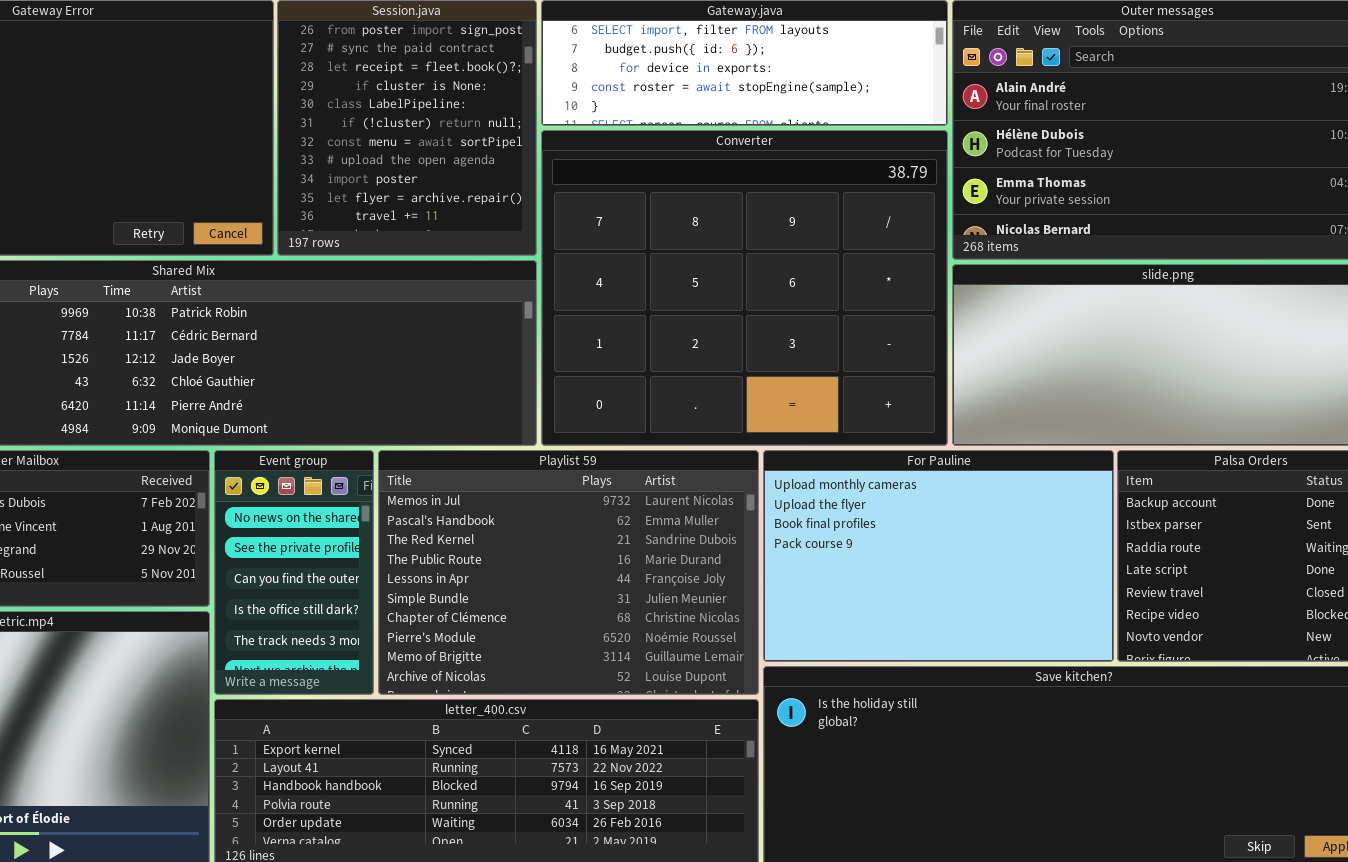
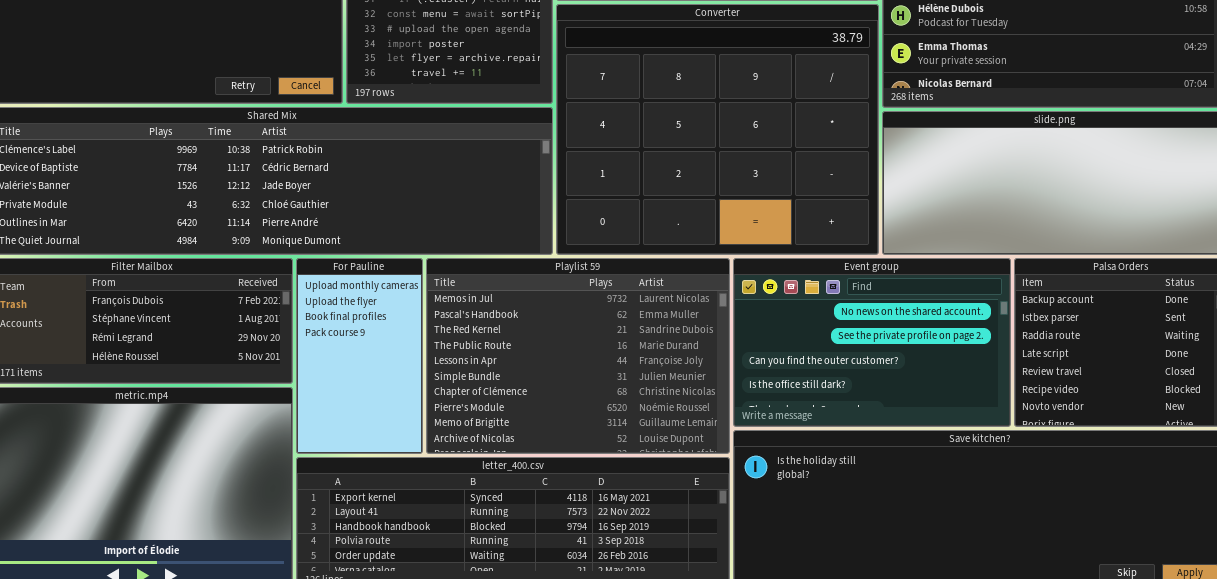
Event group: [214,450,374,695] -> [733,258,1011,427], moved, resized
For Pauline: [763,450,1114,662] -> [296,258,423,454], moved, resized

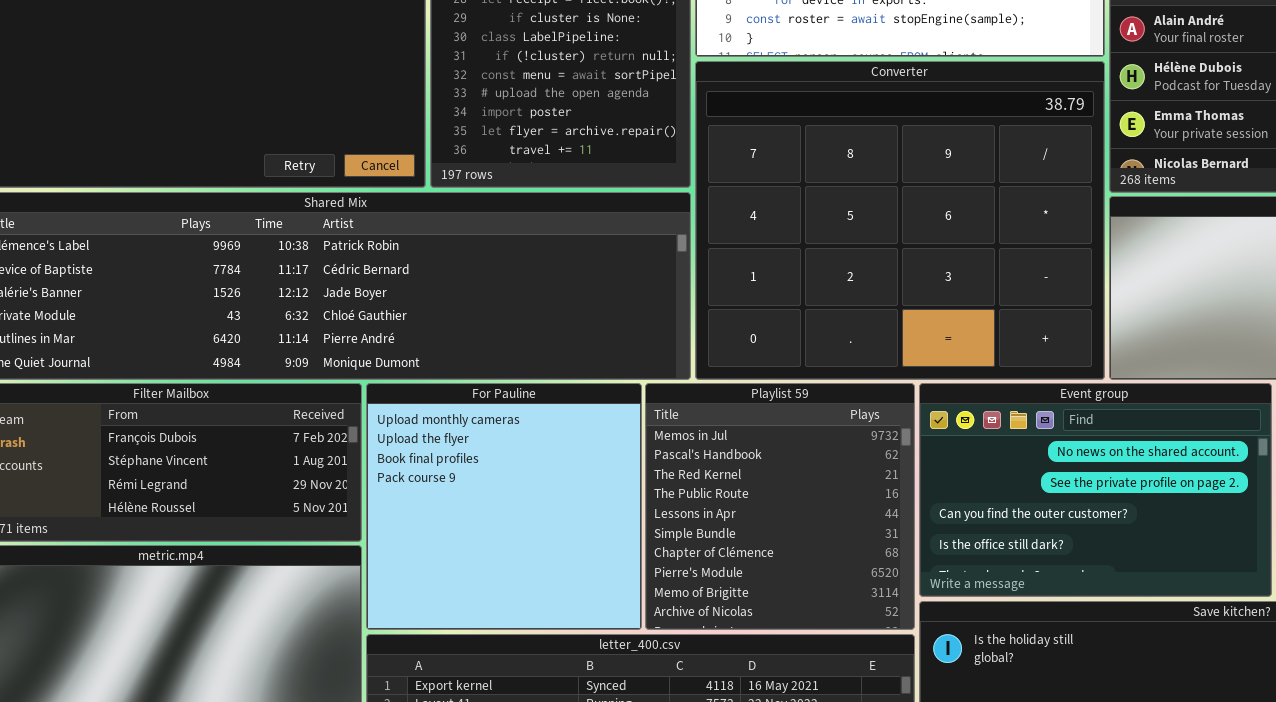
For Pauline: [296,258,423,454] -> [366,383,642,630], resized
Playlist 59: [426,258,730,454] -> [645,383,915,630], resized

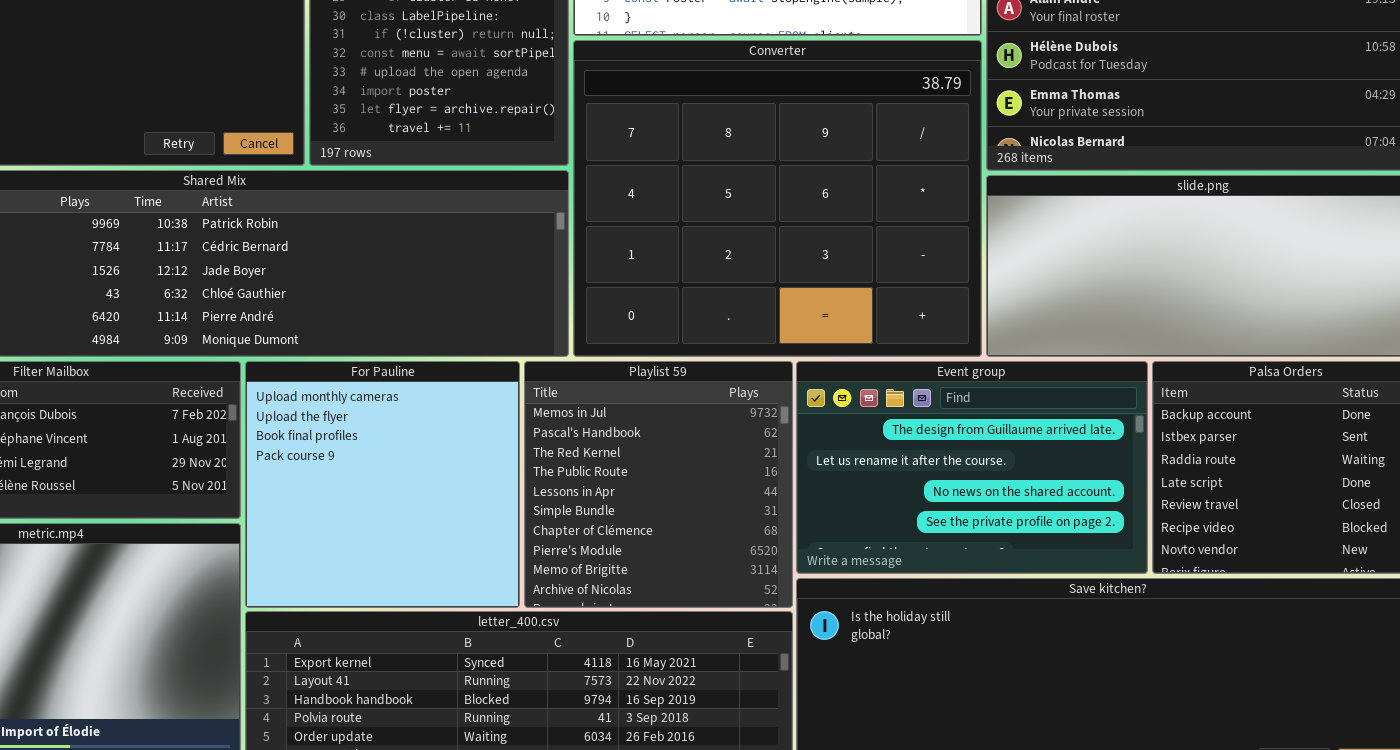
Event group: [919,383,1272,597] -> [796,361,1148,574], scrolled up 2 rows

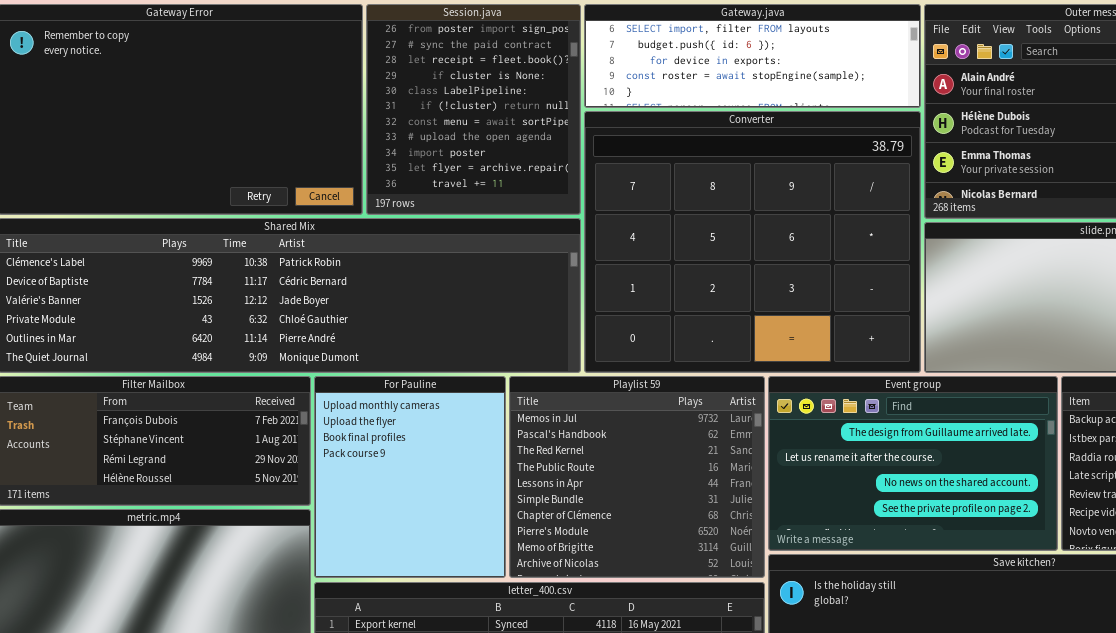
For Pauline: [245,361,520,608] -> [314,376,506,578], resized
Playlist 59: [524,361,793,608] -> [509,376,765,578], resized

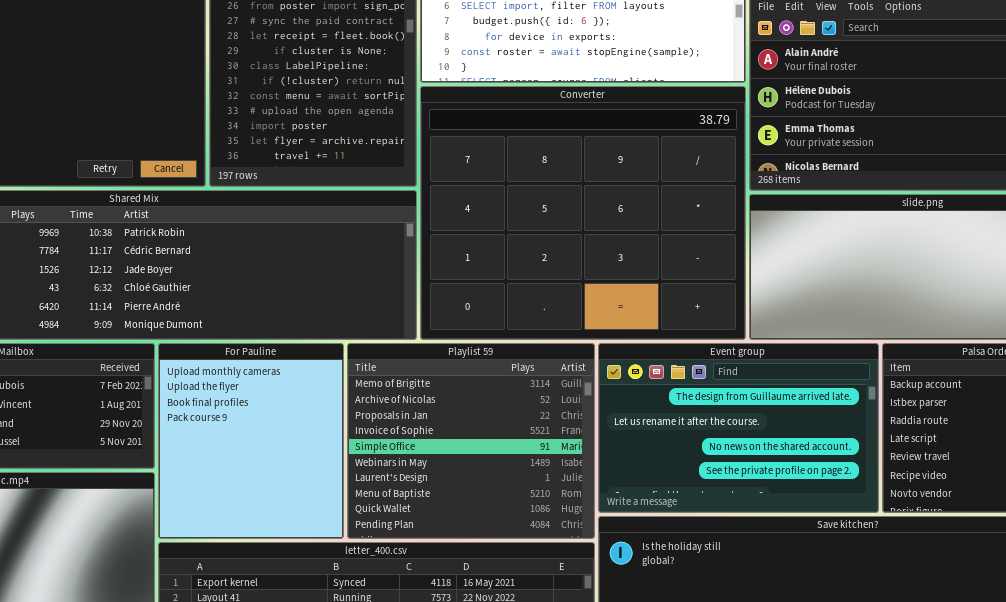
Playlist 59: [509,376,765,578] -> [347,343,595,539], scrolled down 8 rows

